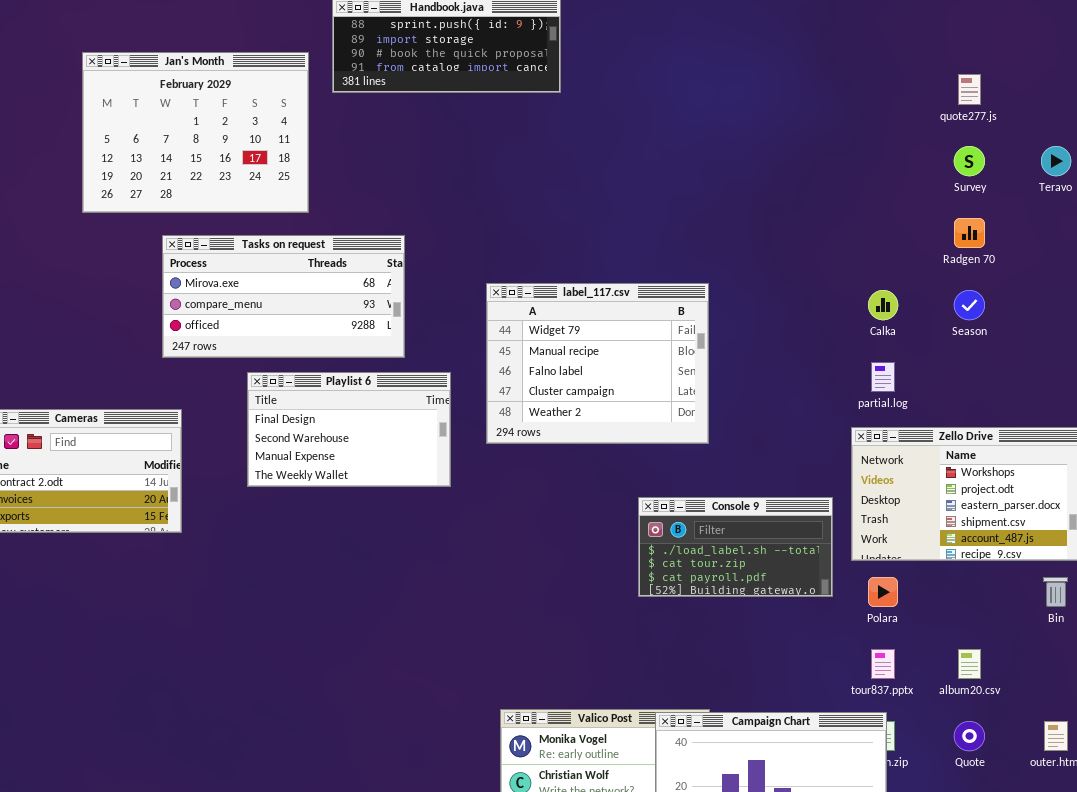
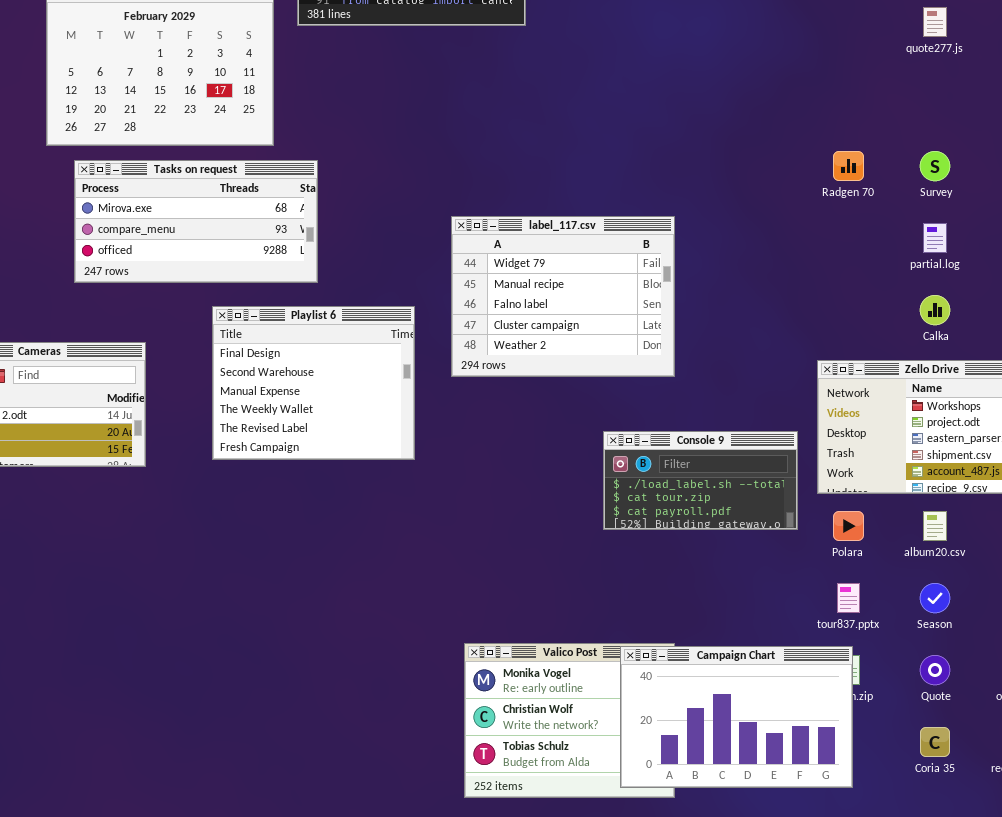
Survey: [954,146,985,176] -> [920,151,950,181], moved
Radgen 70: [954,218,985,248] -> [833,151,864,181], moved
Tasks on request: [162,235,405,358] -> [74,160,318,283], moved
Calka: [868,290,898,320] -> [920,295,950,325], moved
Season: [954,290,985,320] -> [920,583,950,613], moved
partial.log: [871,362,895,392] -> [923,223,947,253], moved
Playlist 6: [247,372,451,487] -> [212,306,415,460], resized
album20.csv: [958,649,981,679] -> [923,511,947,541], moved

